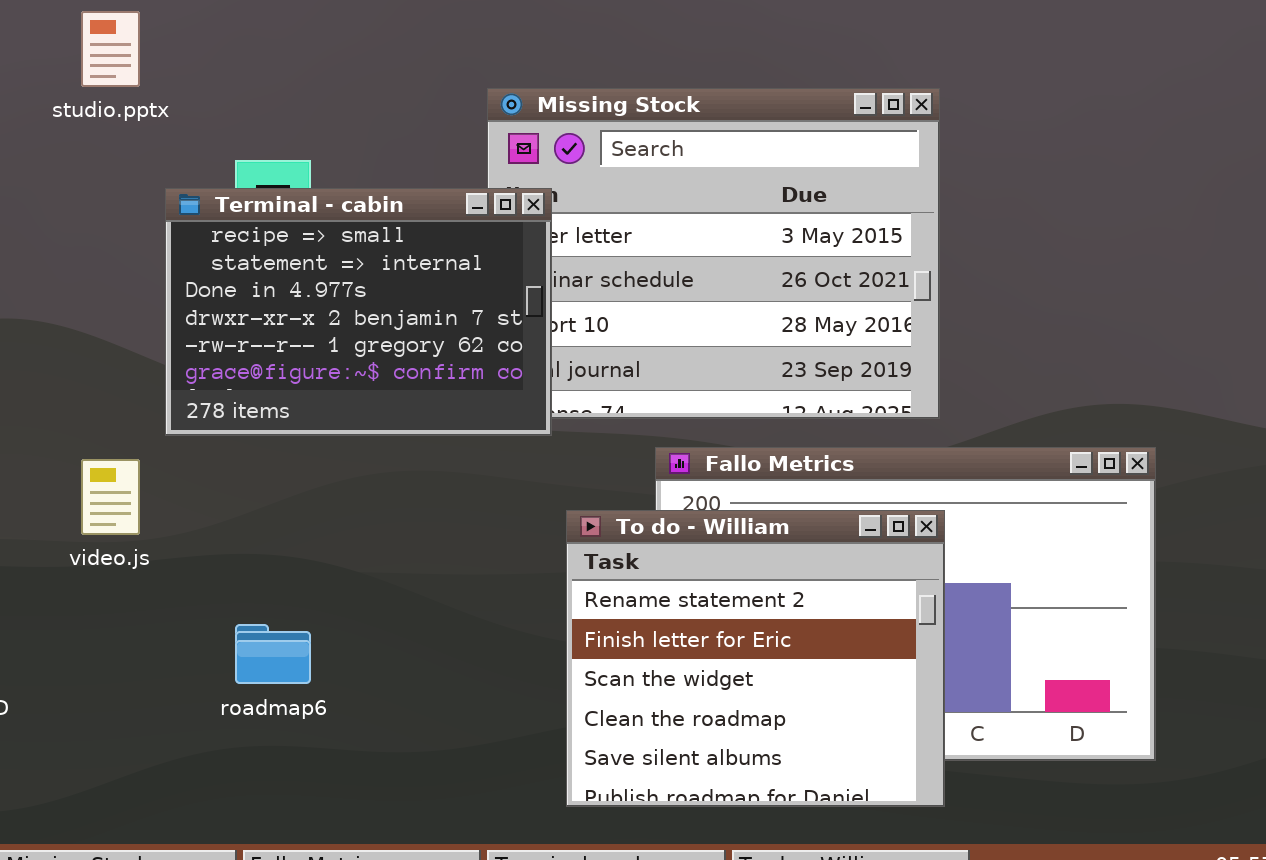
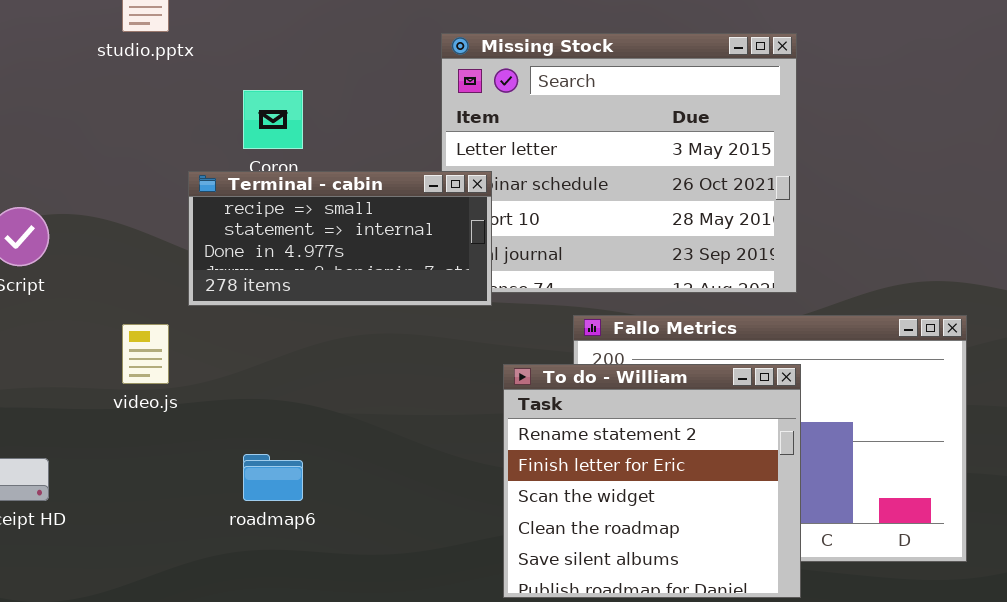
Terminal - cabin: [165,188,552,436] -> [188,171,492,306], resized

